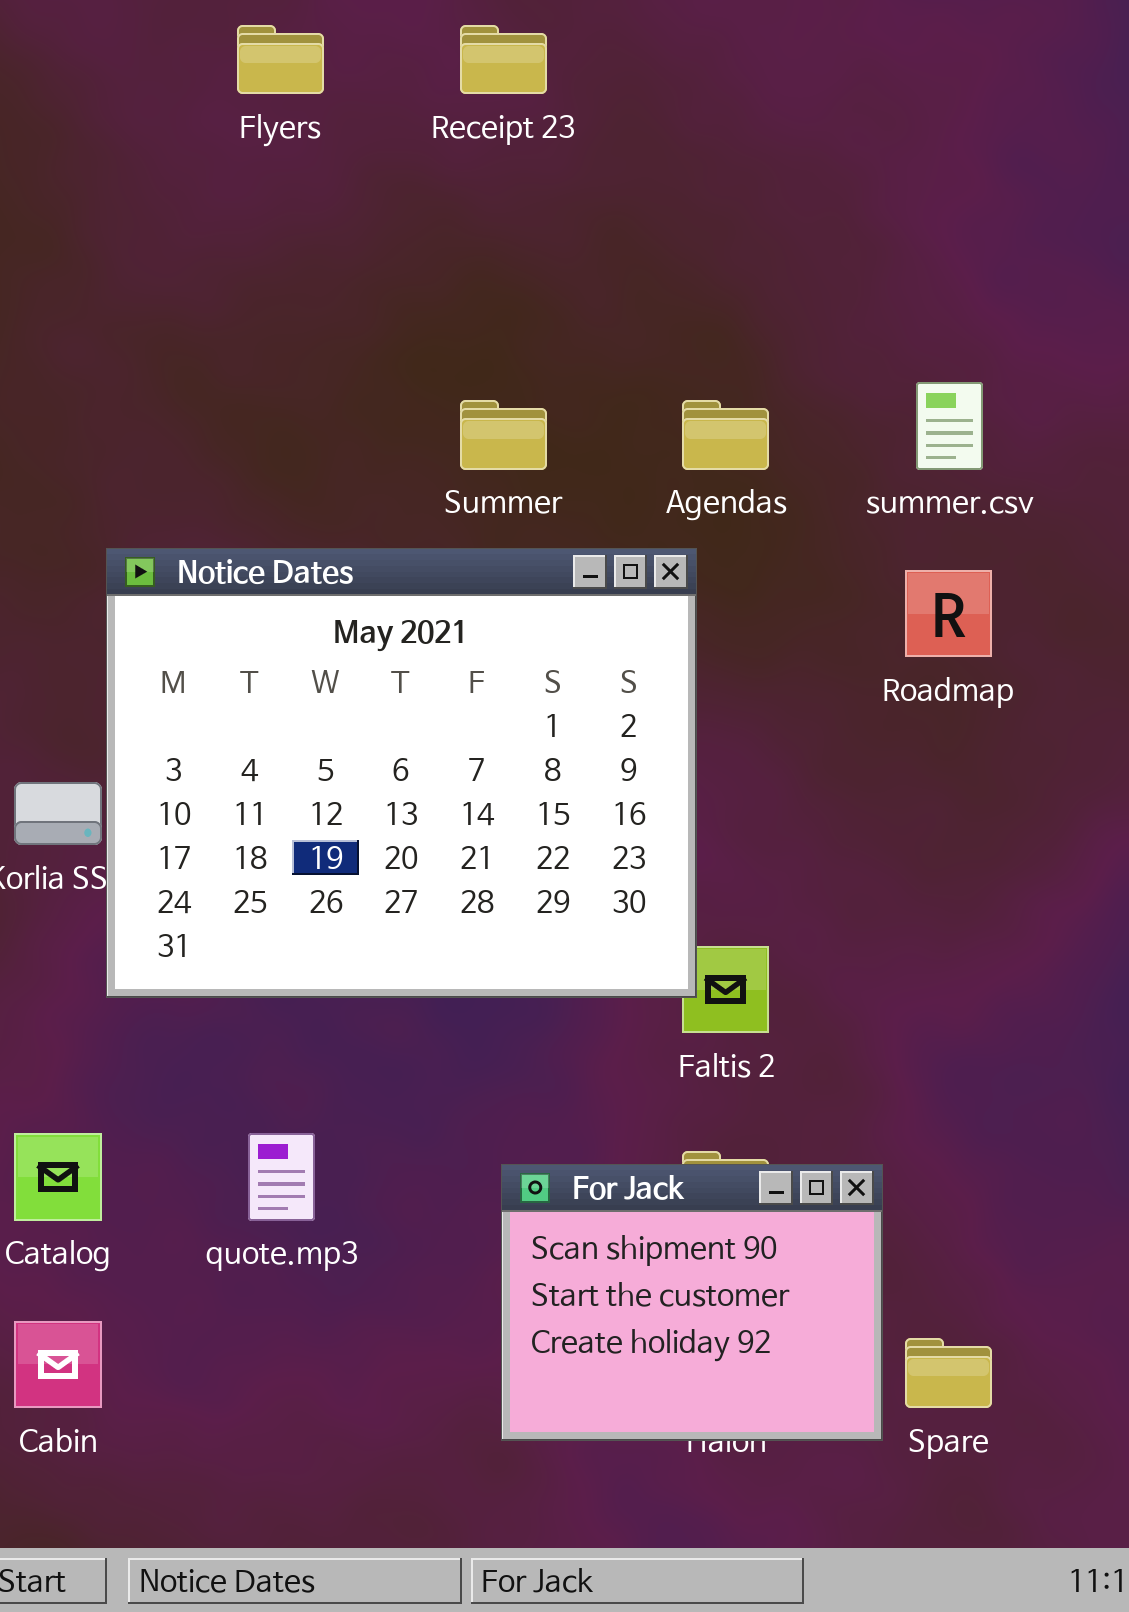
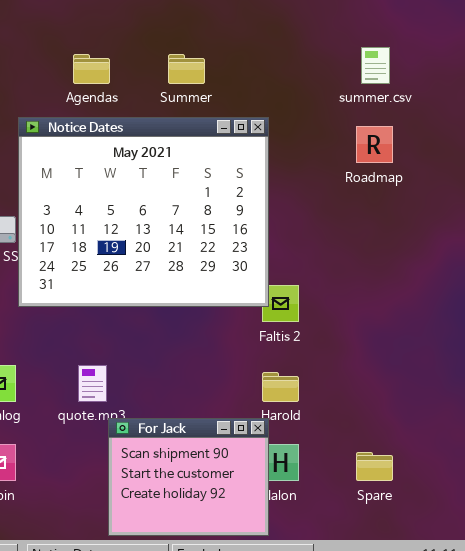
Agendas: [682,400,769,470] -> [73,54,110,84], moved
For Jack: [501,1164,883,1441] -> [108,418,269,536], moved

